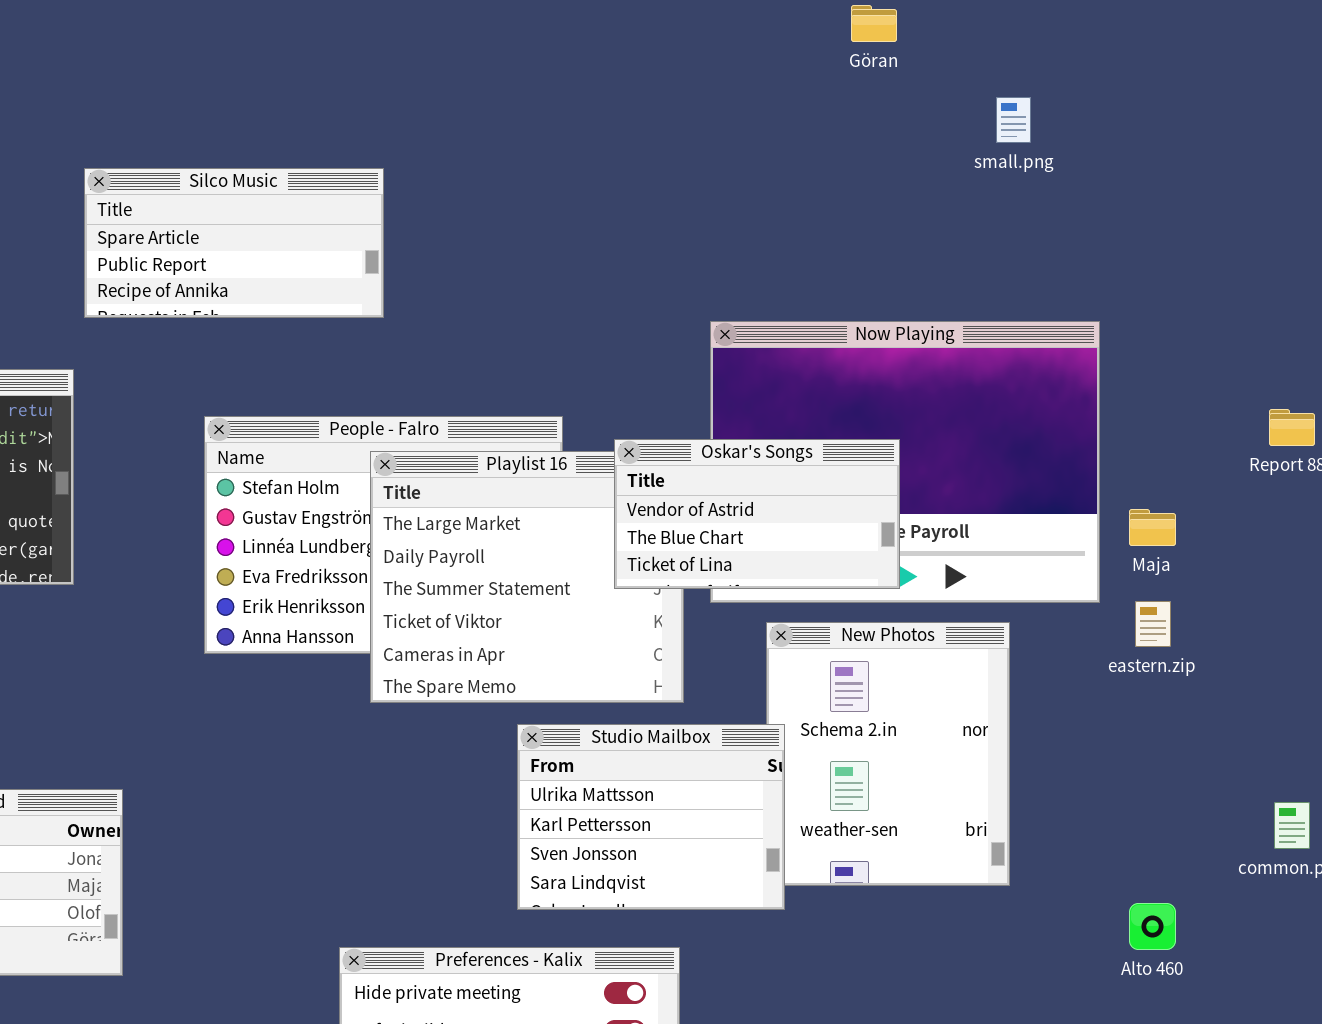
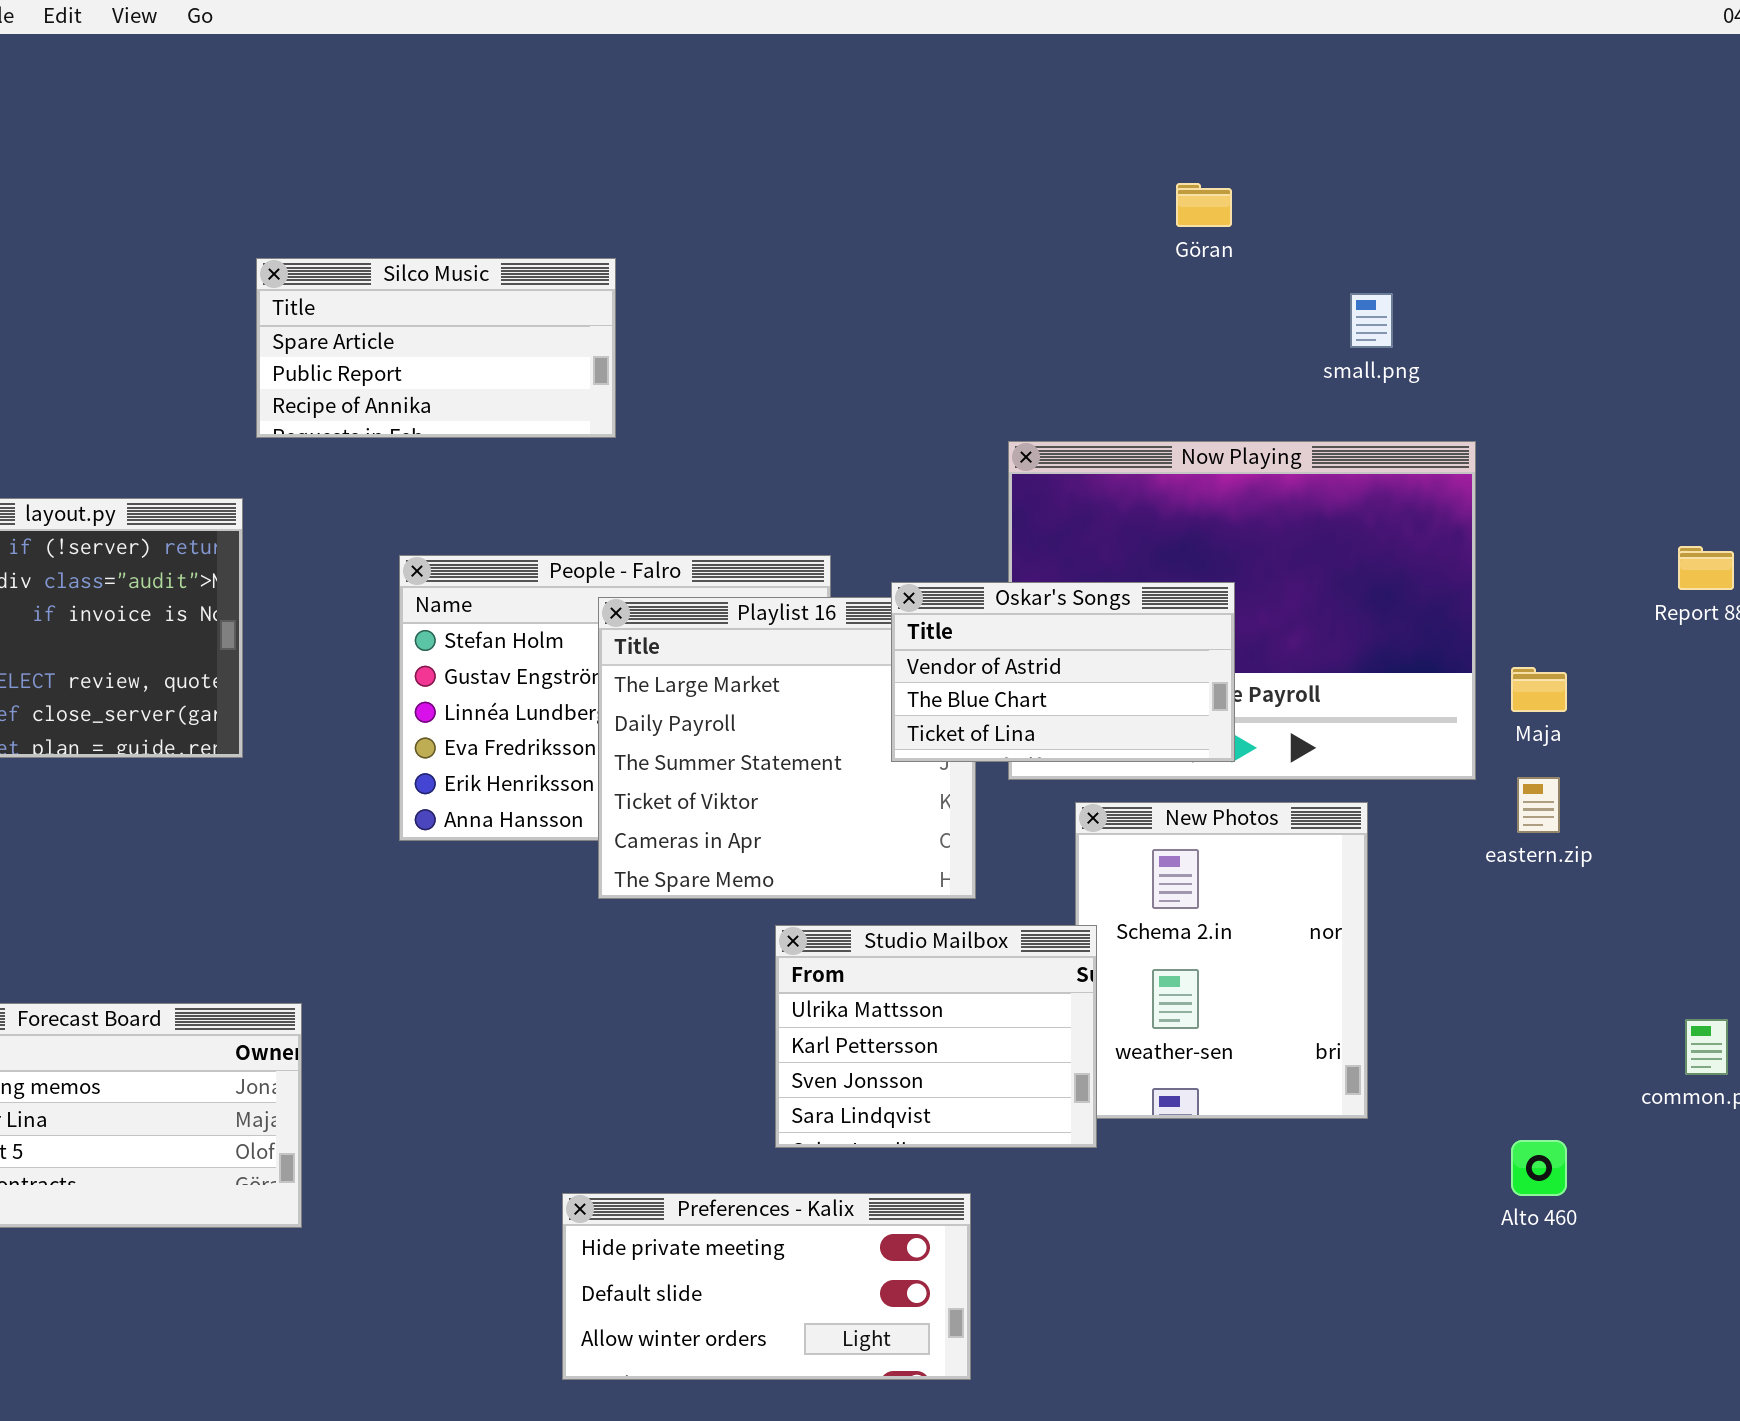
Göran: [851,5,897,42] -> [1176,183,1232,227], moved
small.png: [996,97,1031,143] -> [1350,293,1393,348], moved

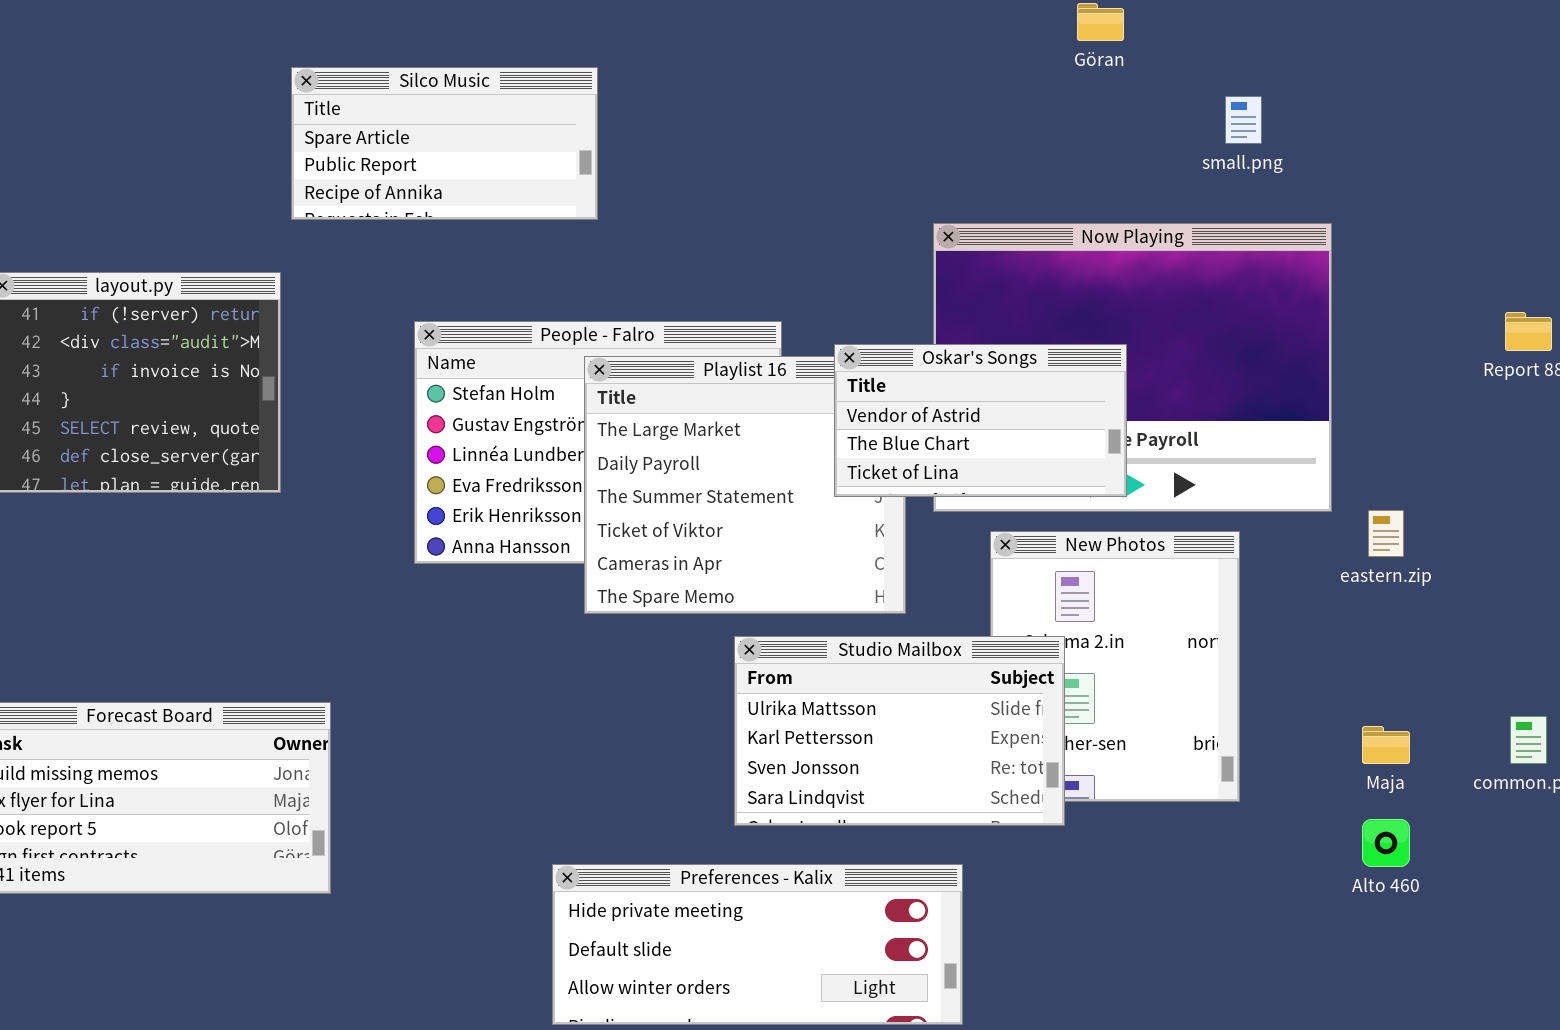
Maja: [1511,667,1567,712] -> [1362,726,1410,764], moved
Studio Mailbox: [775,925,1097,1148] -> [734,636,1065,826], resized
Preferences - Kalix: [562,1193,971,1380] -> [552,864,963,1025], resized

